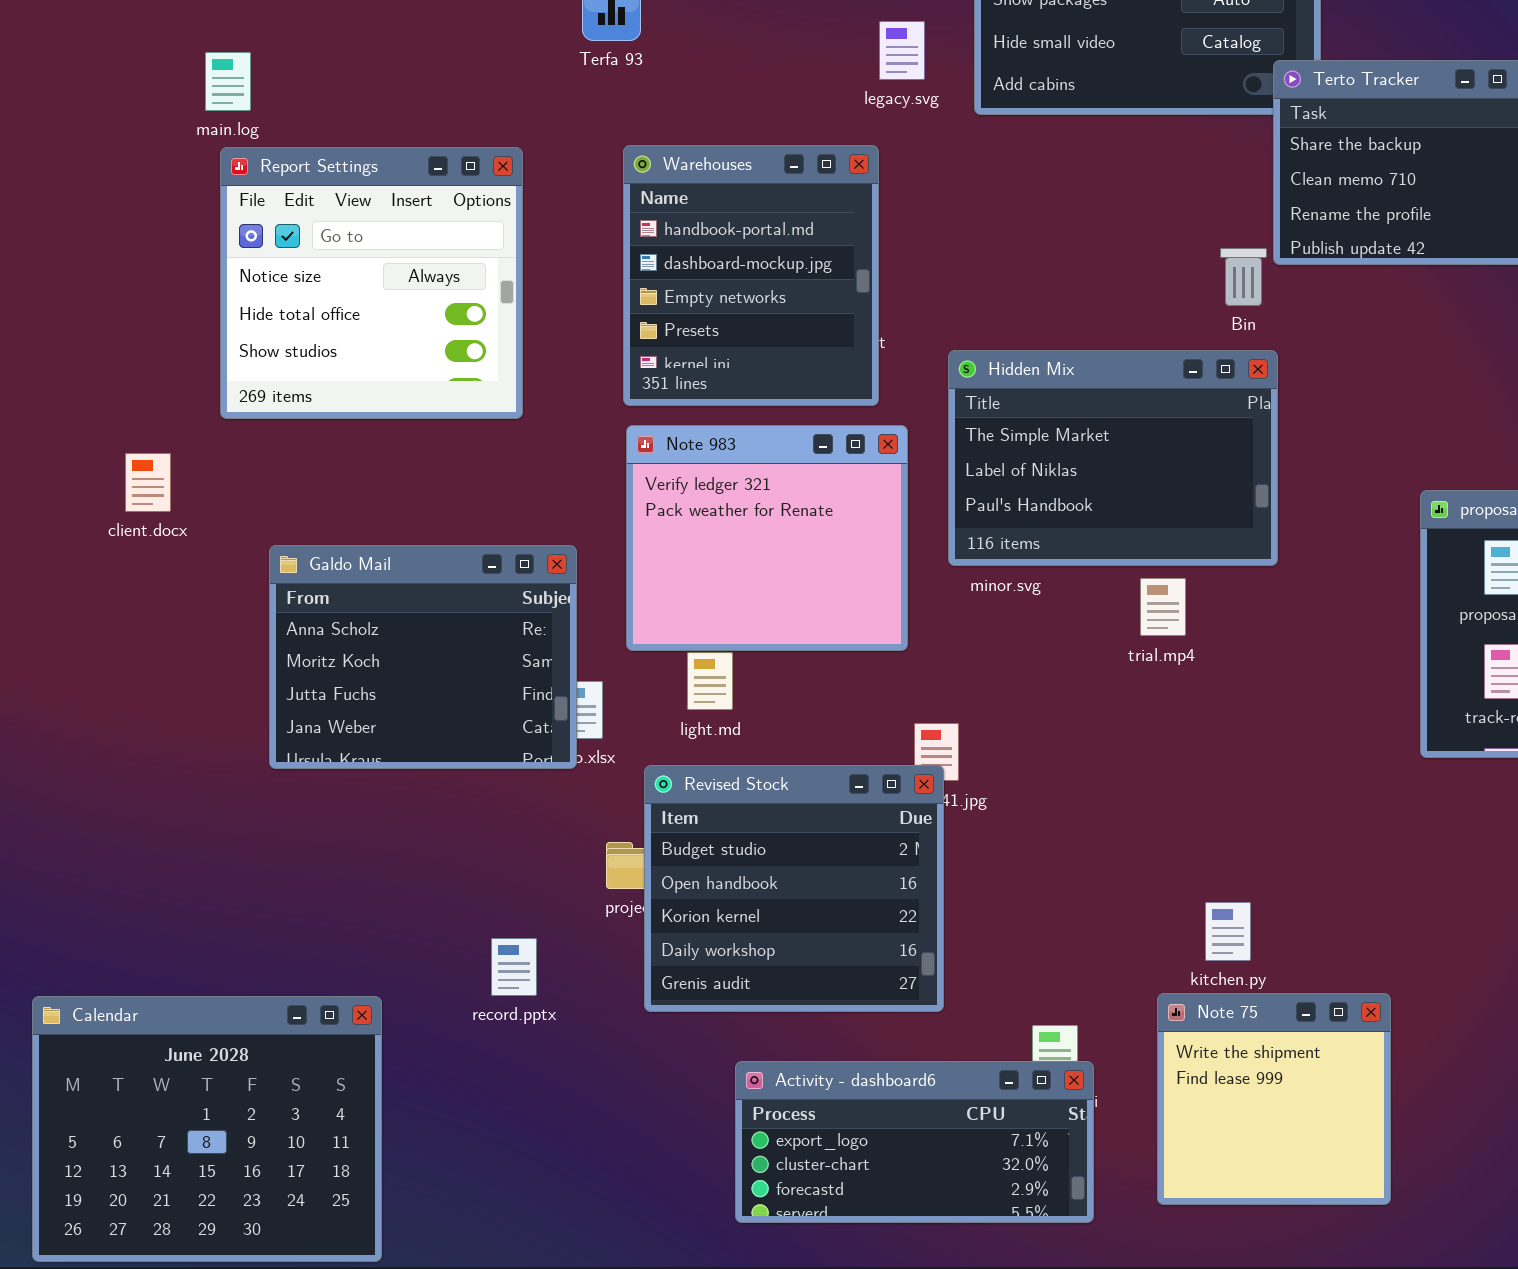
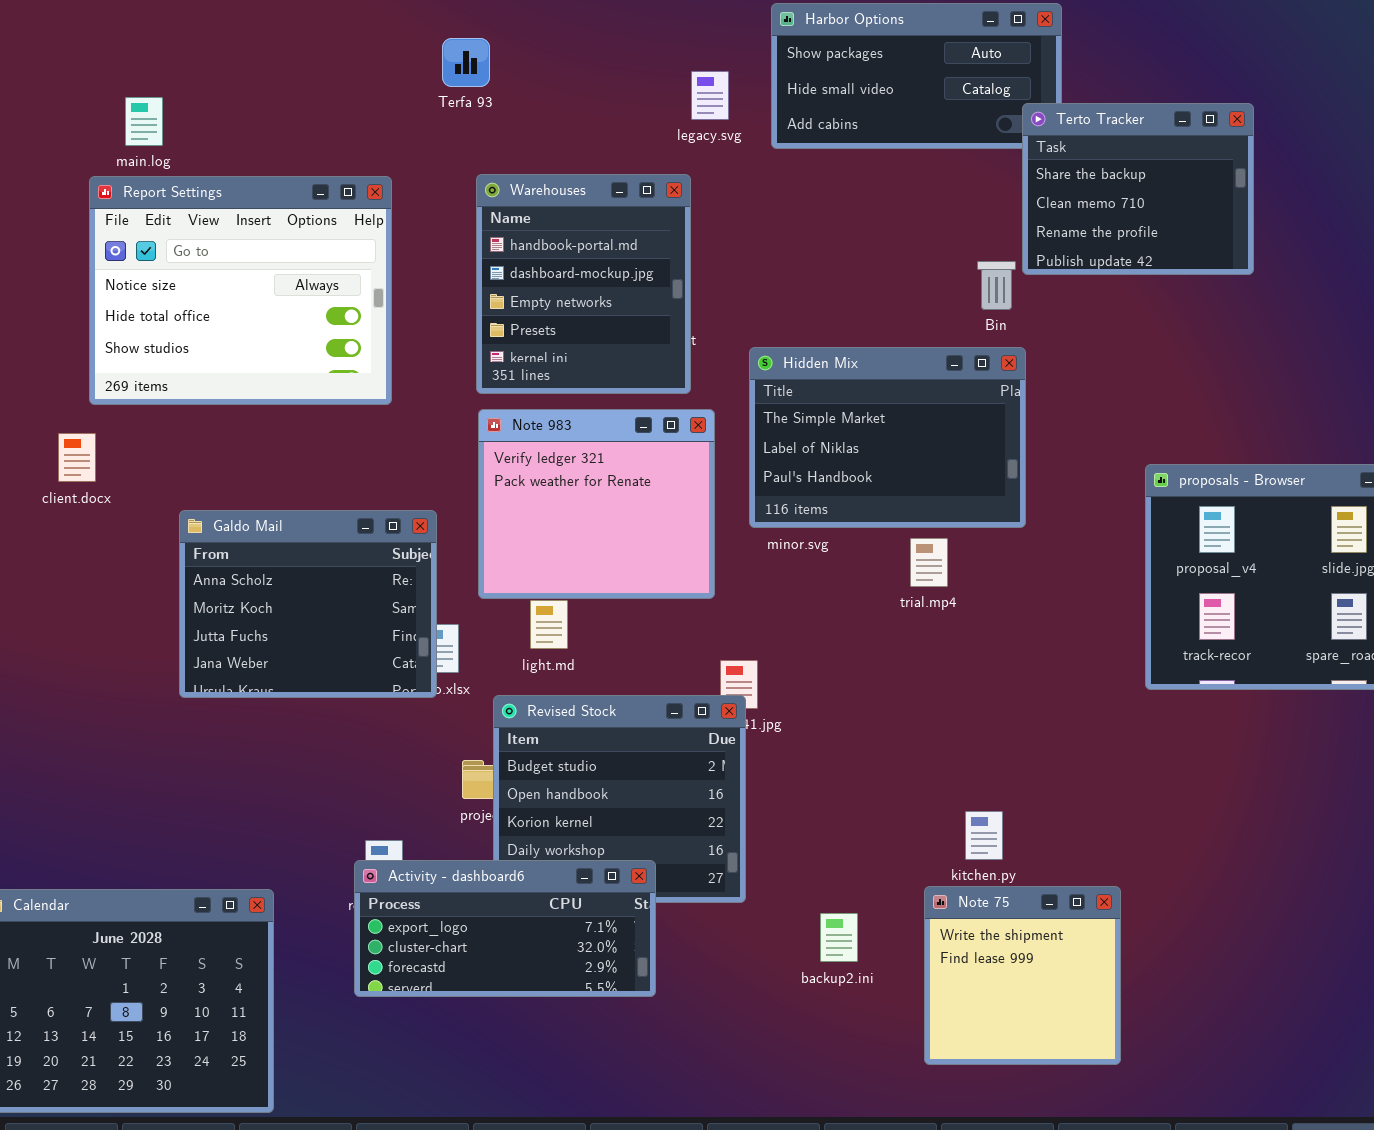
Report Settings: [220,147,523,419] -> [89,176,392,405], resized
Activity - dashboard6: [735,1061,1094,1223] -> [354,860,656,997], moved

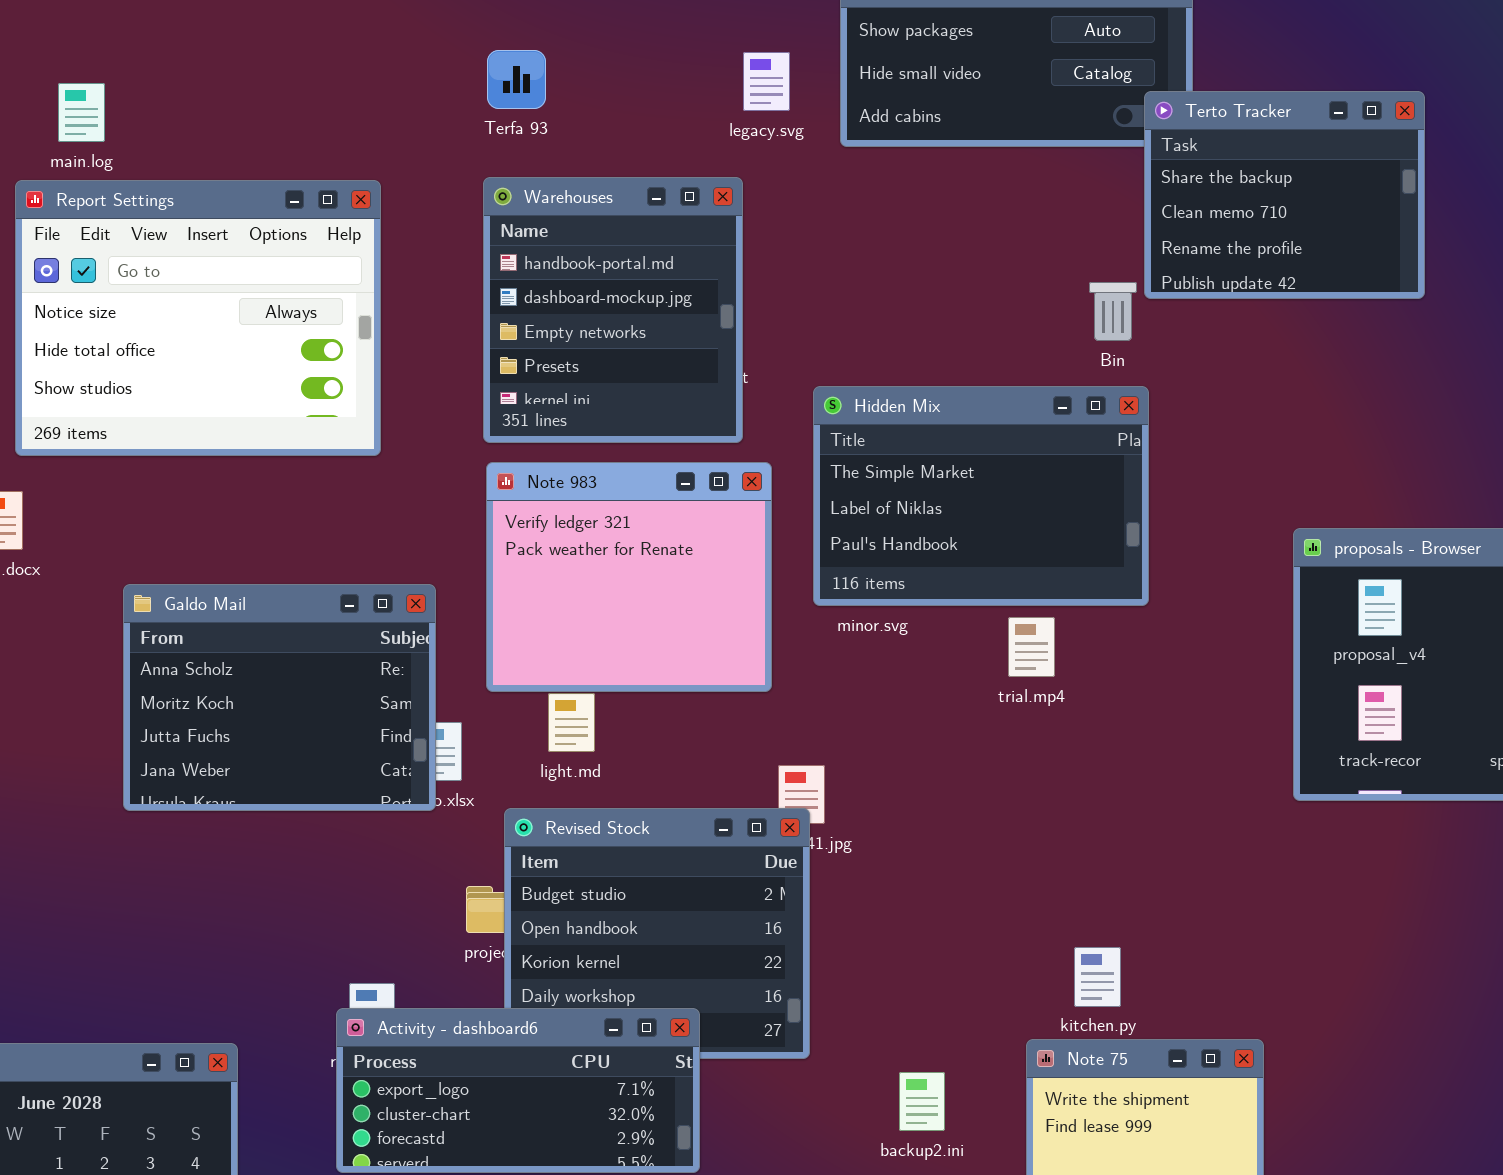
Terfa 93: [442,38,490,87] -> [487,50,546,109], moved

